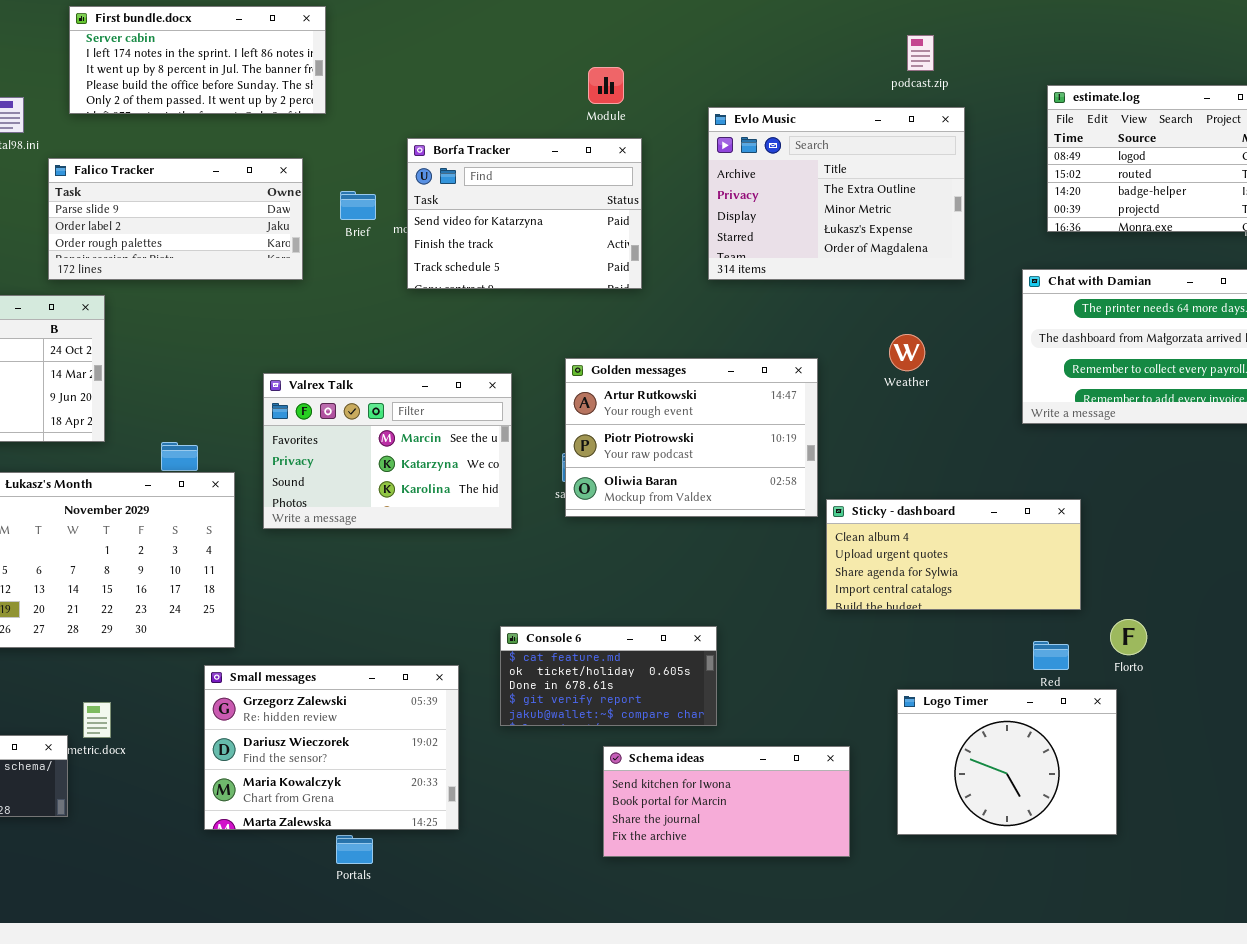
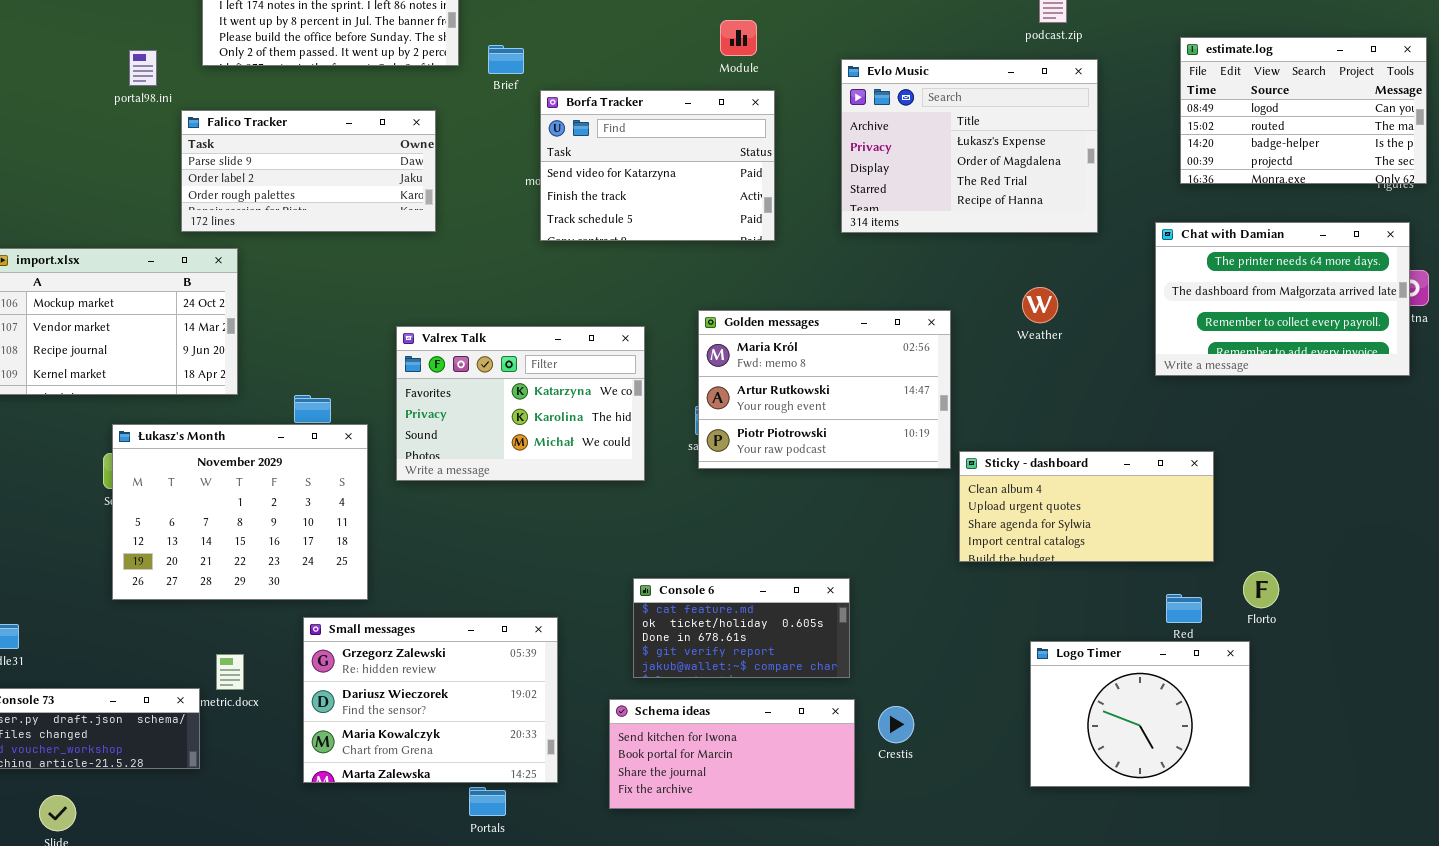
Evlo Music: [708,107,965,280] -> [841,59,1098,233], scrolled down 2 rows
Brief: [340,191,376,220] -> [488,45,524,74], moved
Golden messages: [565,358,818,517] -> [698,310,951,469], scrolled up 1 row
Valrex Talk: [263,373,512,529] -> [396,326,645,481], scrolled down 1 row
Small messages: [204,665,459,830] -> [303,617,558,783], moved
Schema ideas: [603,746,850,857] -> [609,699,855,809], moved

